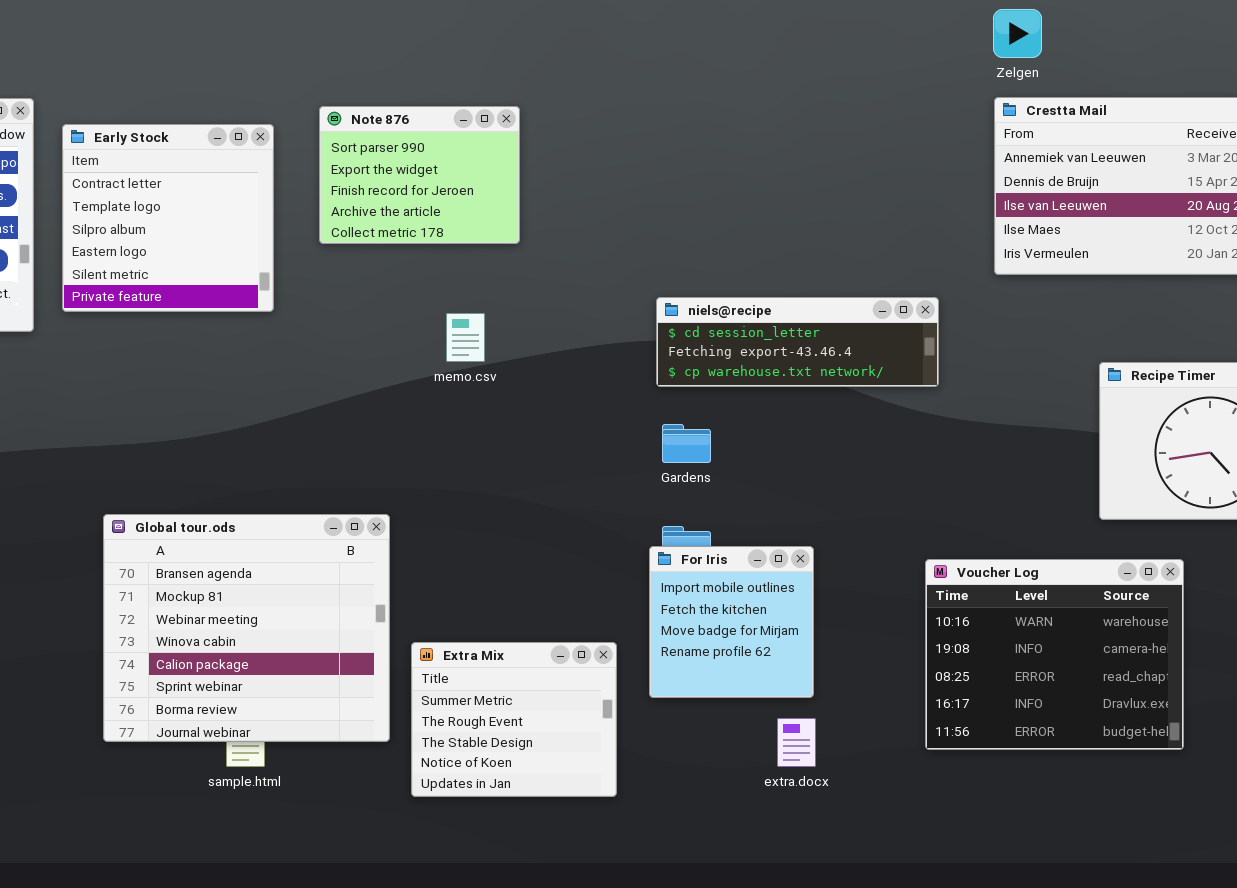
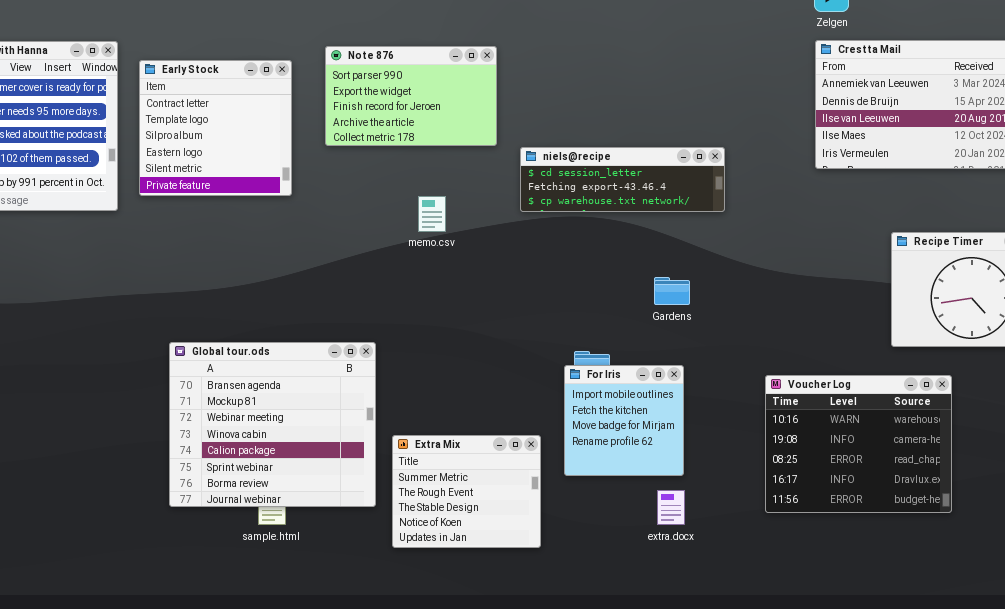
Note 876: [319,106,520,244] -> [325,46,497,146], resized
niels@recipe: [656,297,939,387] -> [520,147,725,212], moved
Gardens: [662,424,711,463] -> [654,277,690,305], moved

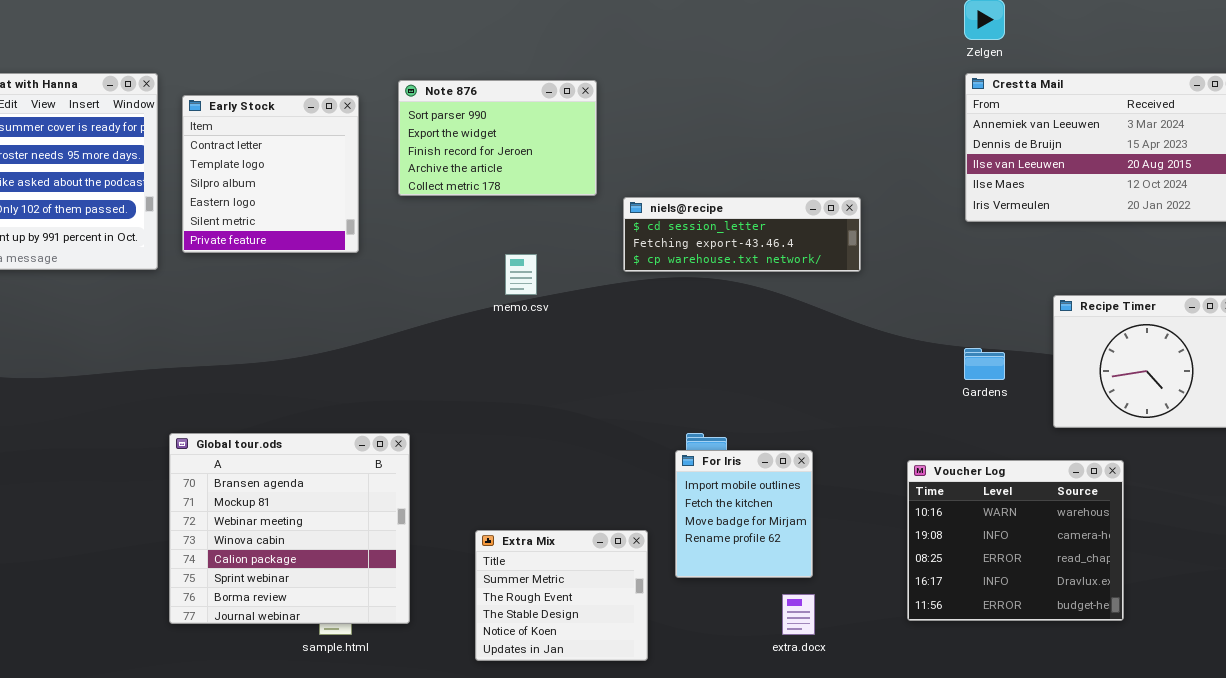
Gardens: [654,277,690,305] -> [964,348,1005,380], moved
Global tour.ods: [169,342,376,507] -> [169,433,410,624], moved

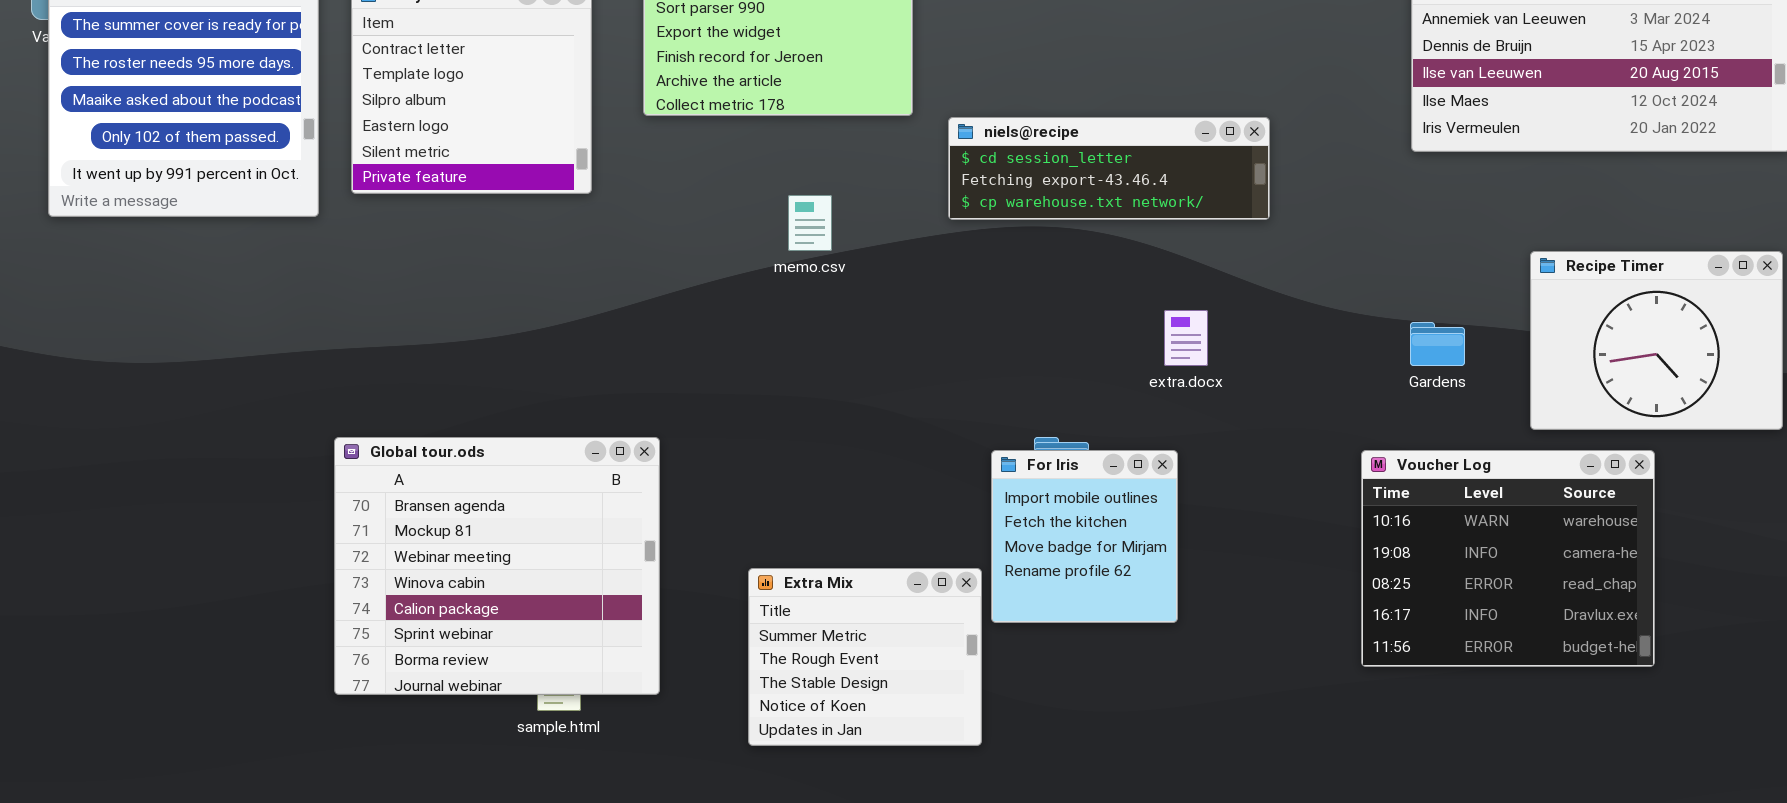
For Iris: [675,450,813,578] -> [991,450,1178,623], moved
Voucher Log: [907,460,1124,621] -> [1361,450,1655,667], moved
extra.docx: [782,594,815,635] -> [1164,310,1208,366], moved

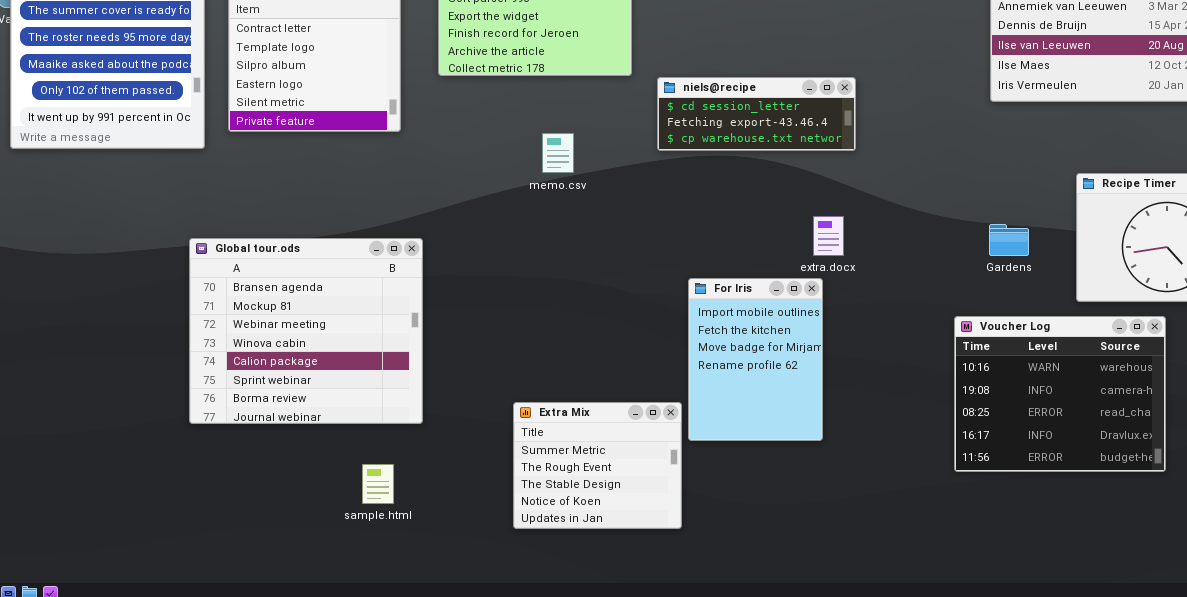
niels@recipe: [948,117,1270,220] -> [657,77,856,151], resized
Global tour.ods: [334,437,660,695] -> [189,238,423,424], moved
For Iris: [991,450,1178,623] -> [688,278,823,441], resized

